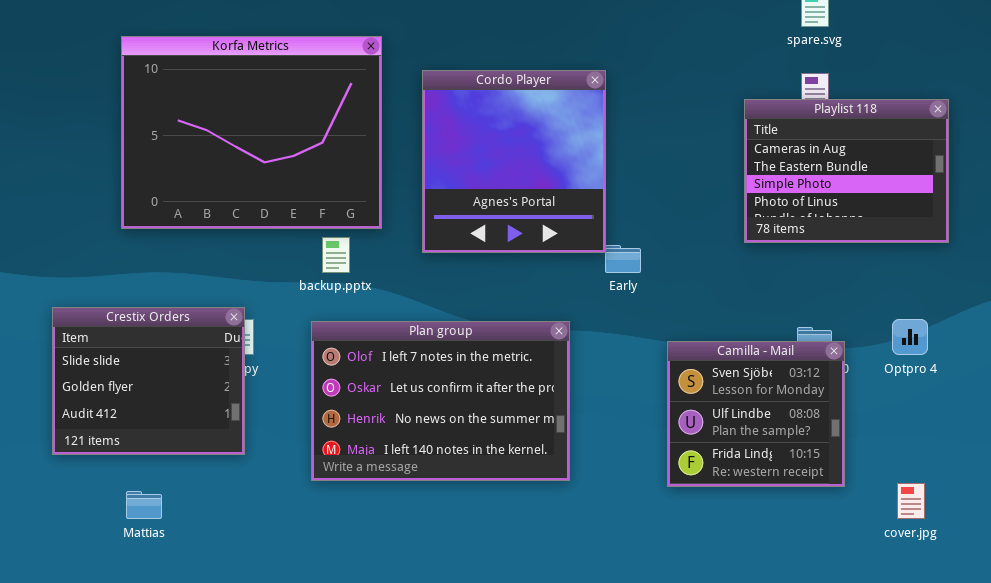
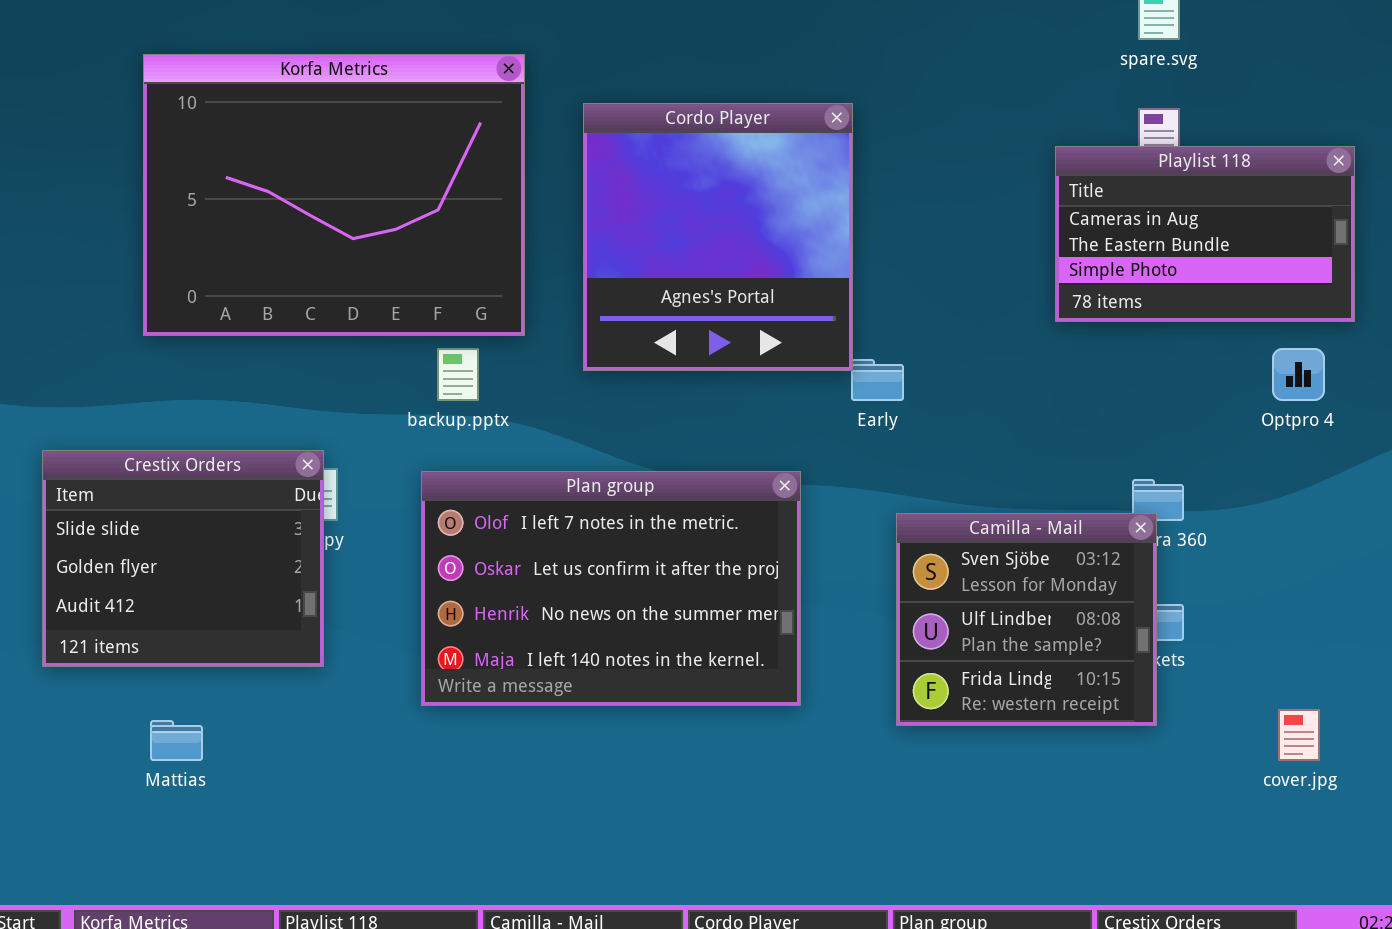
Playlist 118: [744,99,949,243] -> [1055,146,1355,322], resized
Optpro 4: [892,319,928,355] -> [1272,348,1325,401], moved
Camilla - Mail: [667,341,845,487] -> [896,513,1157,726], moved

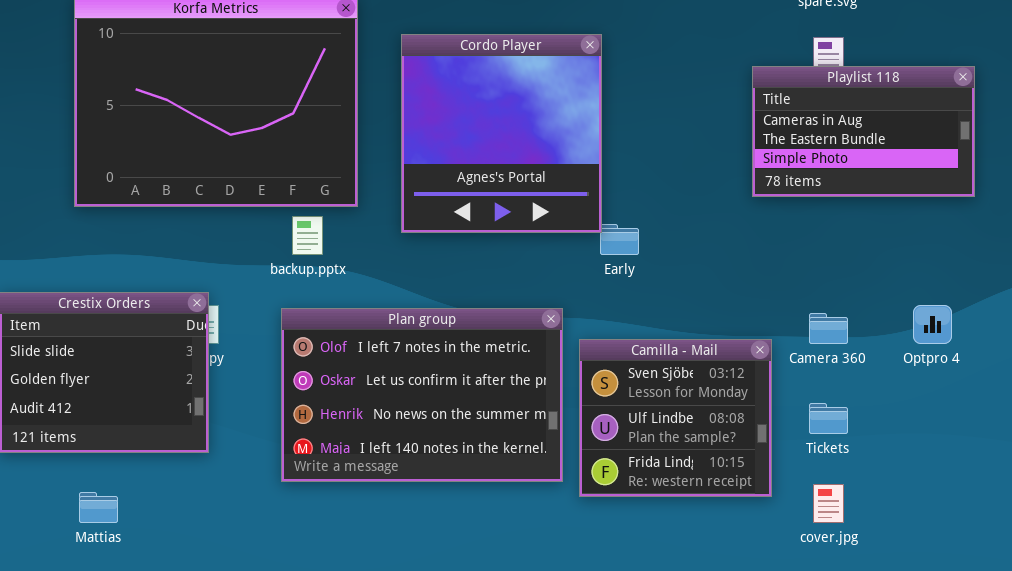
Optpro 4: [1272,348,1325,401] -> [913,305,952,344], moved
Camilla - Mail: [896,513,1157,726] -> [579,339,772,497], moved
cover.jpg: [1278,709,1320,761] -> [813,484,844,523], moved

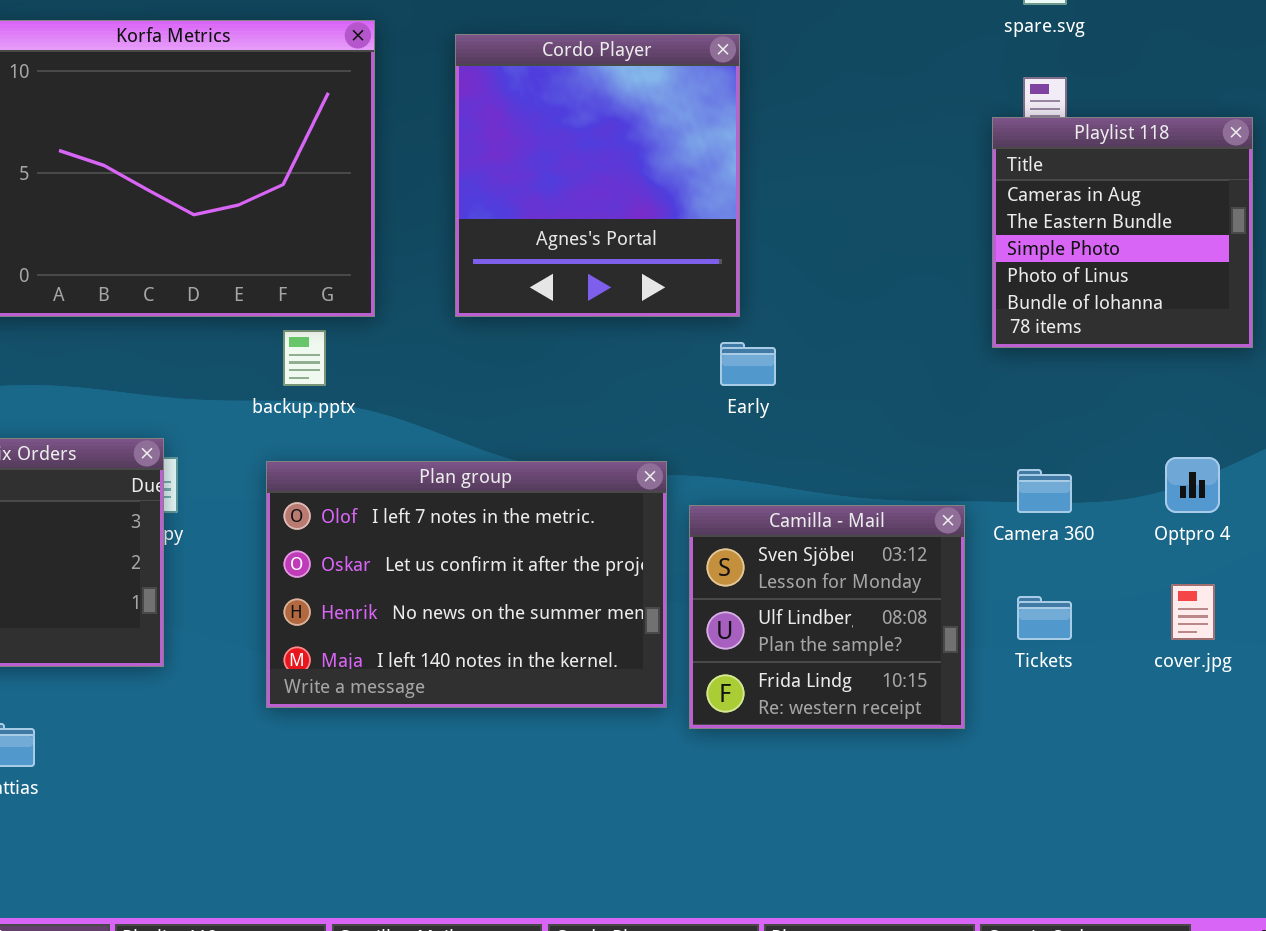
Cordo Player: [401,34,602,233] -> [455,34,740,317], moved
Playlist 118: [752,66,975,197] -> [992,117,1253,348], resized
cover.jpg: [813,484,844,523] -> [1171,584,1215,640], moved

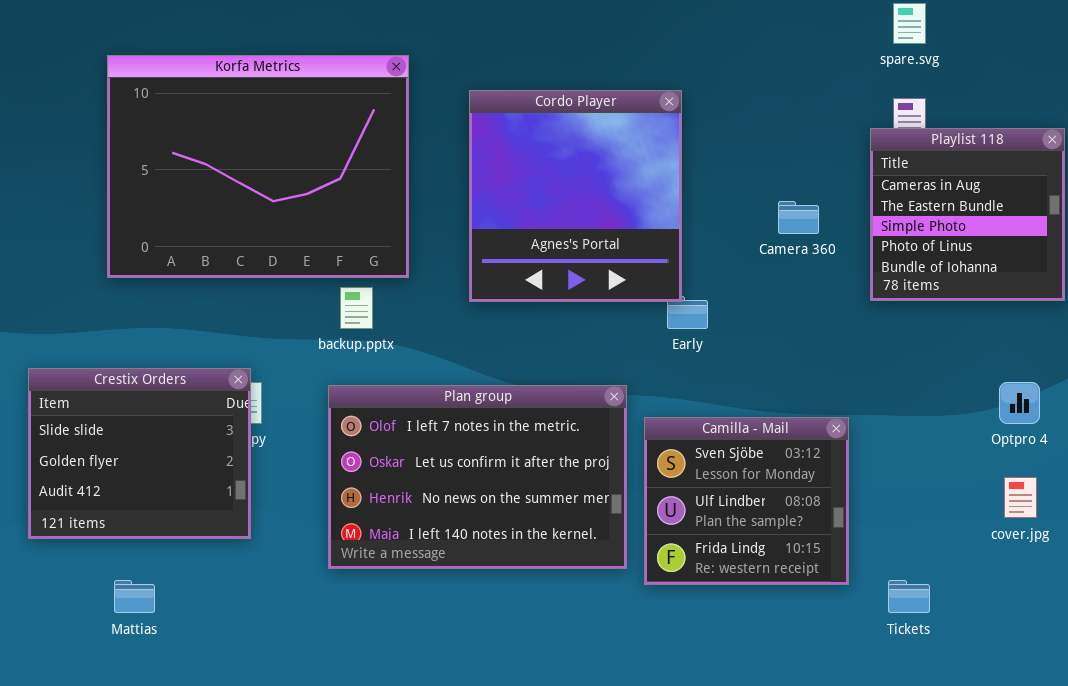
Cordo Player: [455,34,740,317] -> [469,90,682,302], moved
Camera 360: [1017,469,1072,513] -> [778,201,819,234], moved
Tickets: [1017,596,1072,640] -> [888,580,930,613], moved

